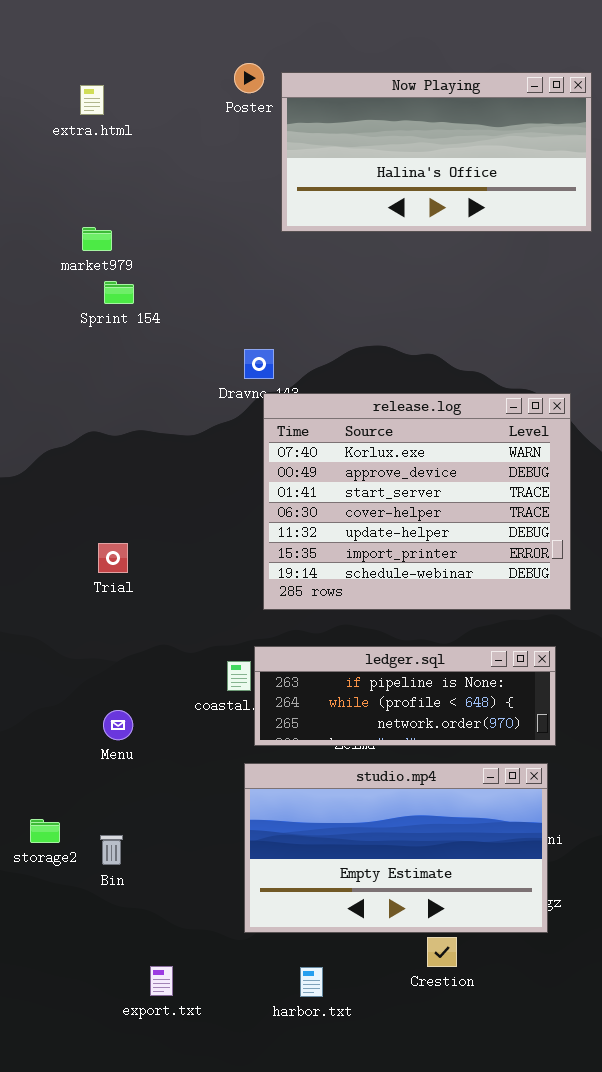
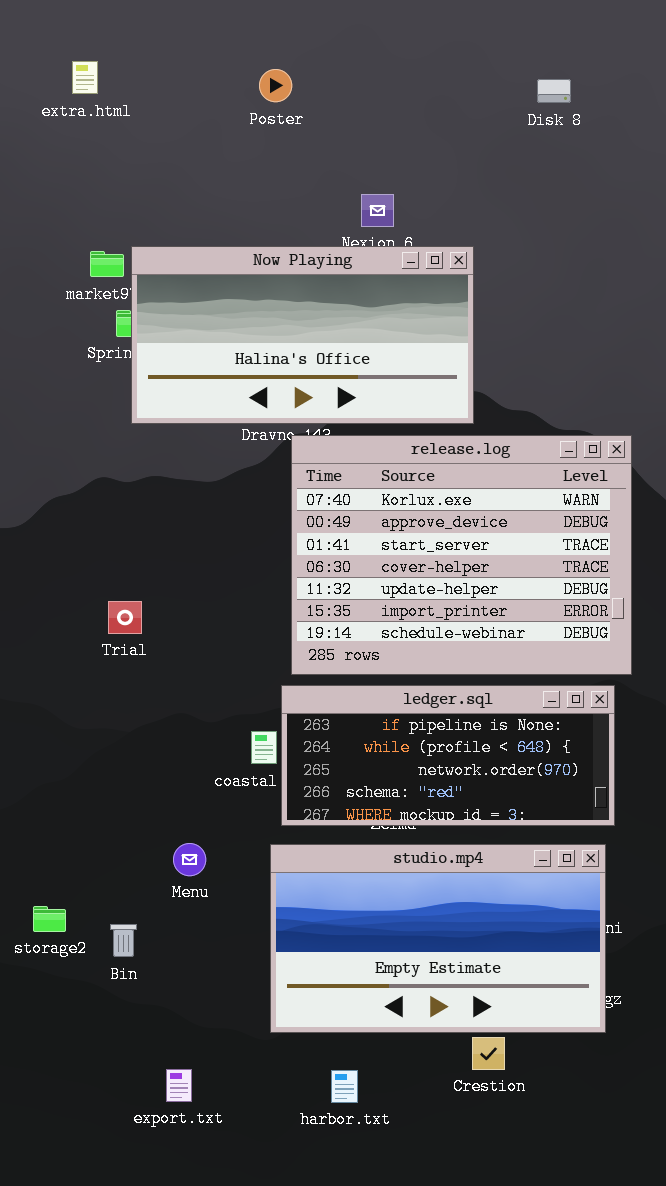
Now Playing: [281,72,592,232] -> [131,246,474,424], moved
extra.html: [80,85,104,115] -> [72,61,98,94], moved
ledger.sql: [254,646,556,746] -> [281,685,615,826], resized
Menu: [103,710,133,740] -> [173,843,206,876], moved

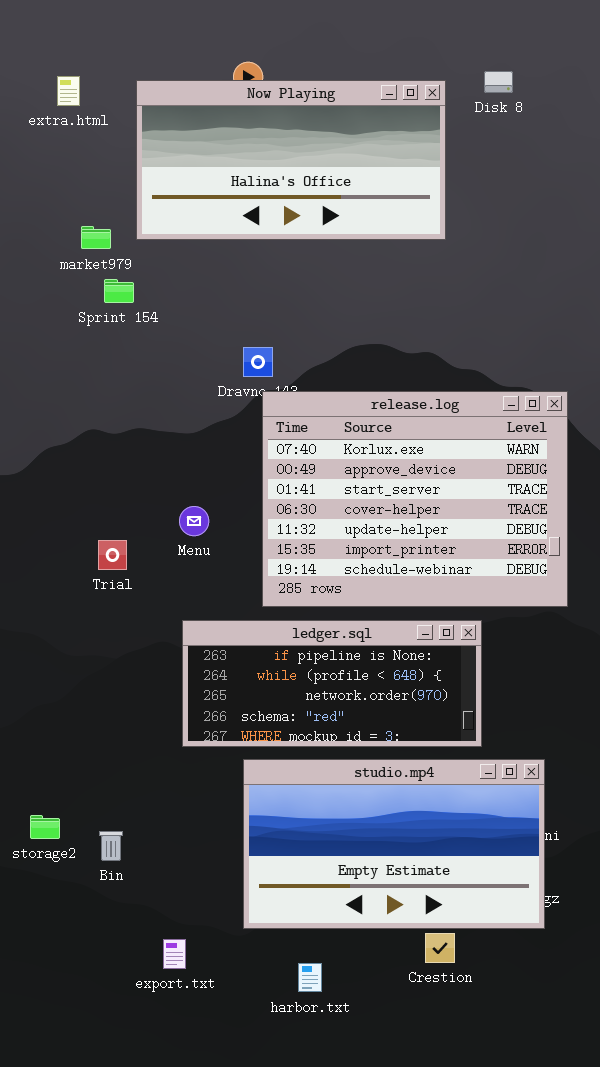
extra.html: [72,61,98,94] -> [57,76,80,106], moved
Now Playing: [131,246,474,424] -> [136,80,446,240], moved
ledger.sql: [281,685,615,826] -> [182,620,482,747], moved
Menu: [173,843,206,876] -> [179,506,209,536], moved
export.txt: [166,1069,192,1102] -> [163,939,186,969], moved

